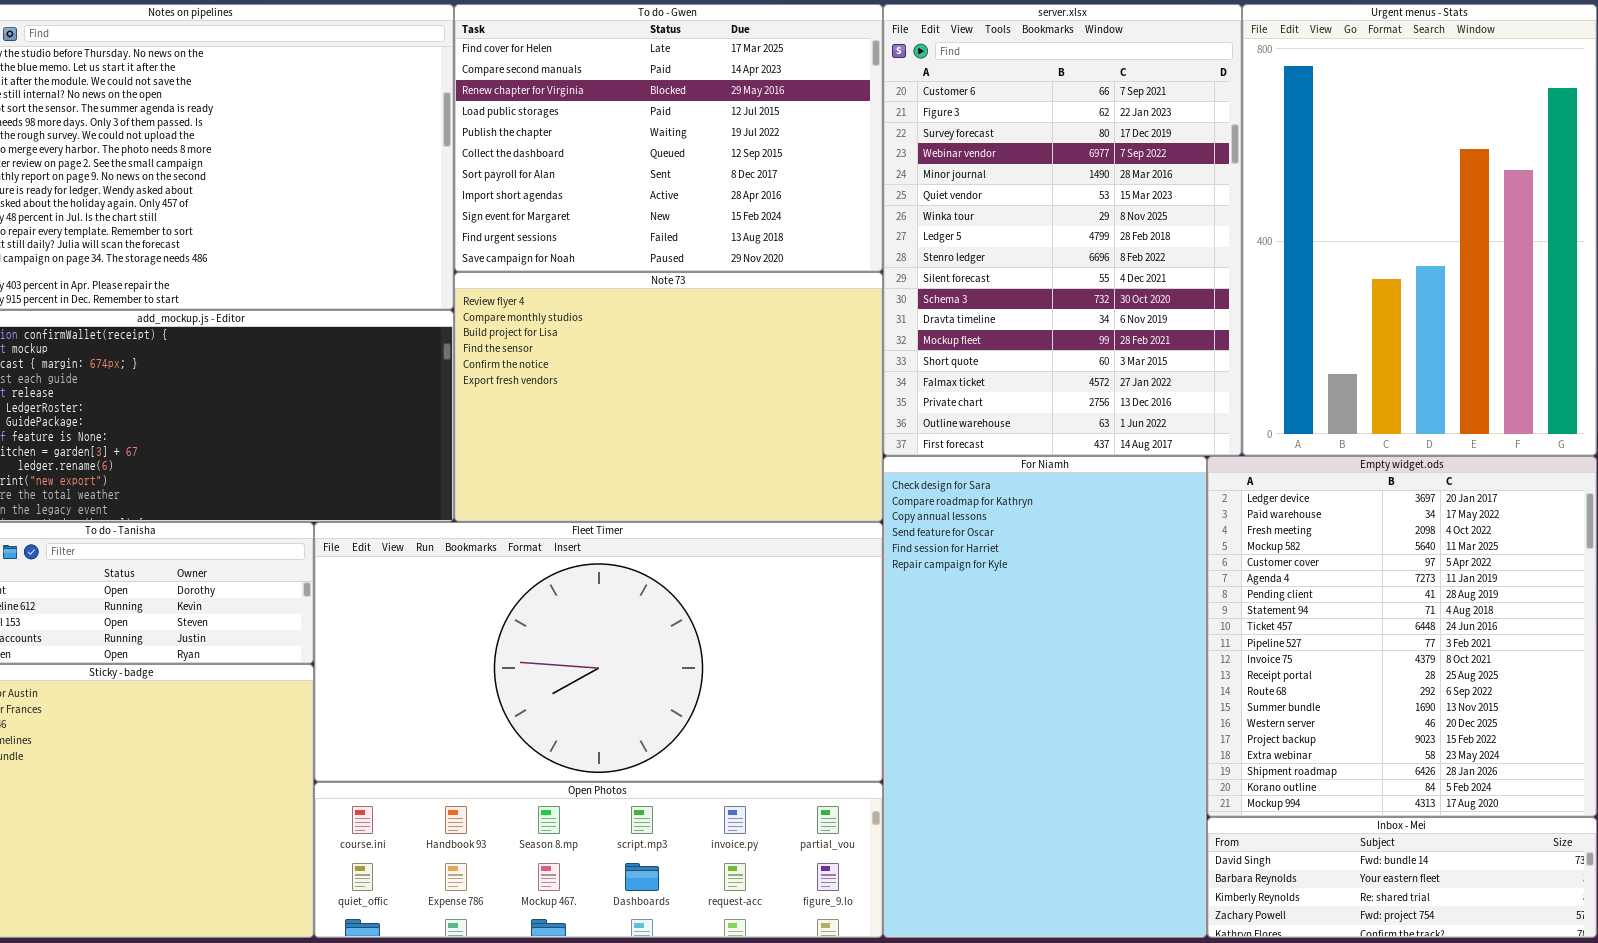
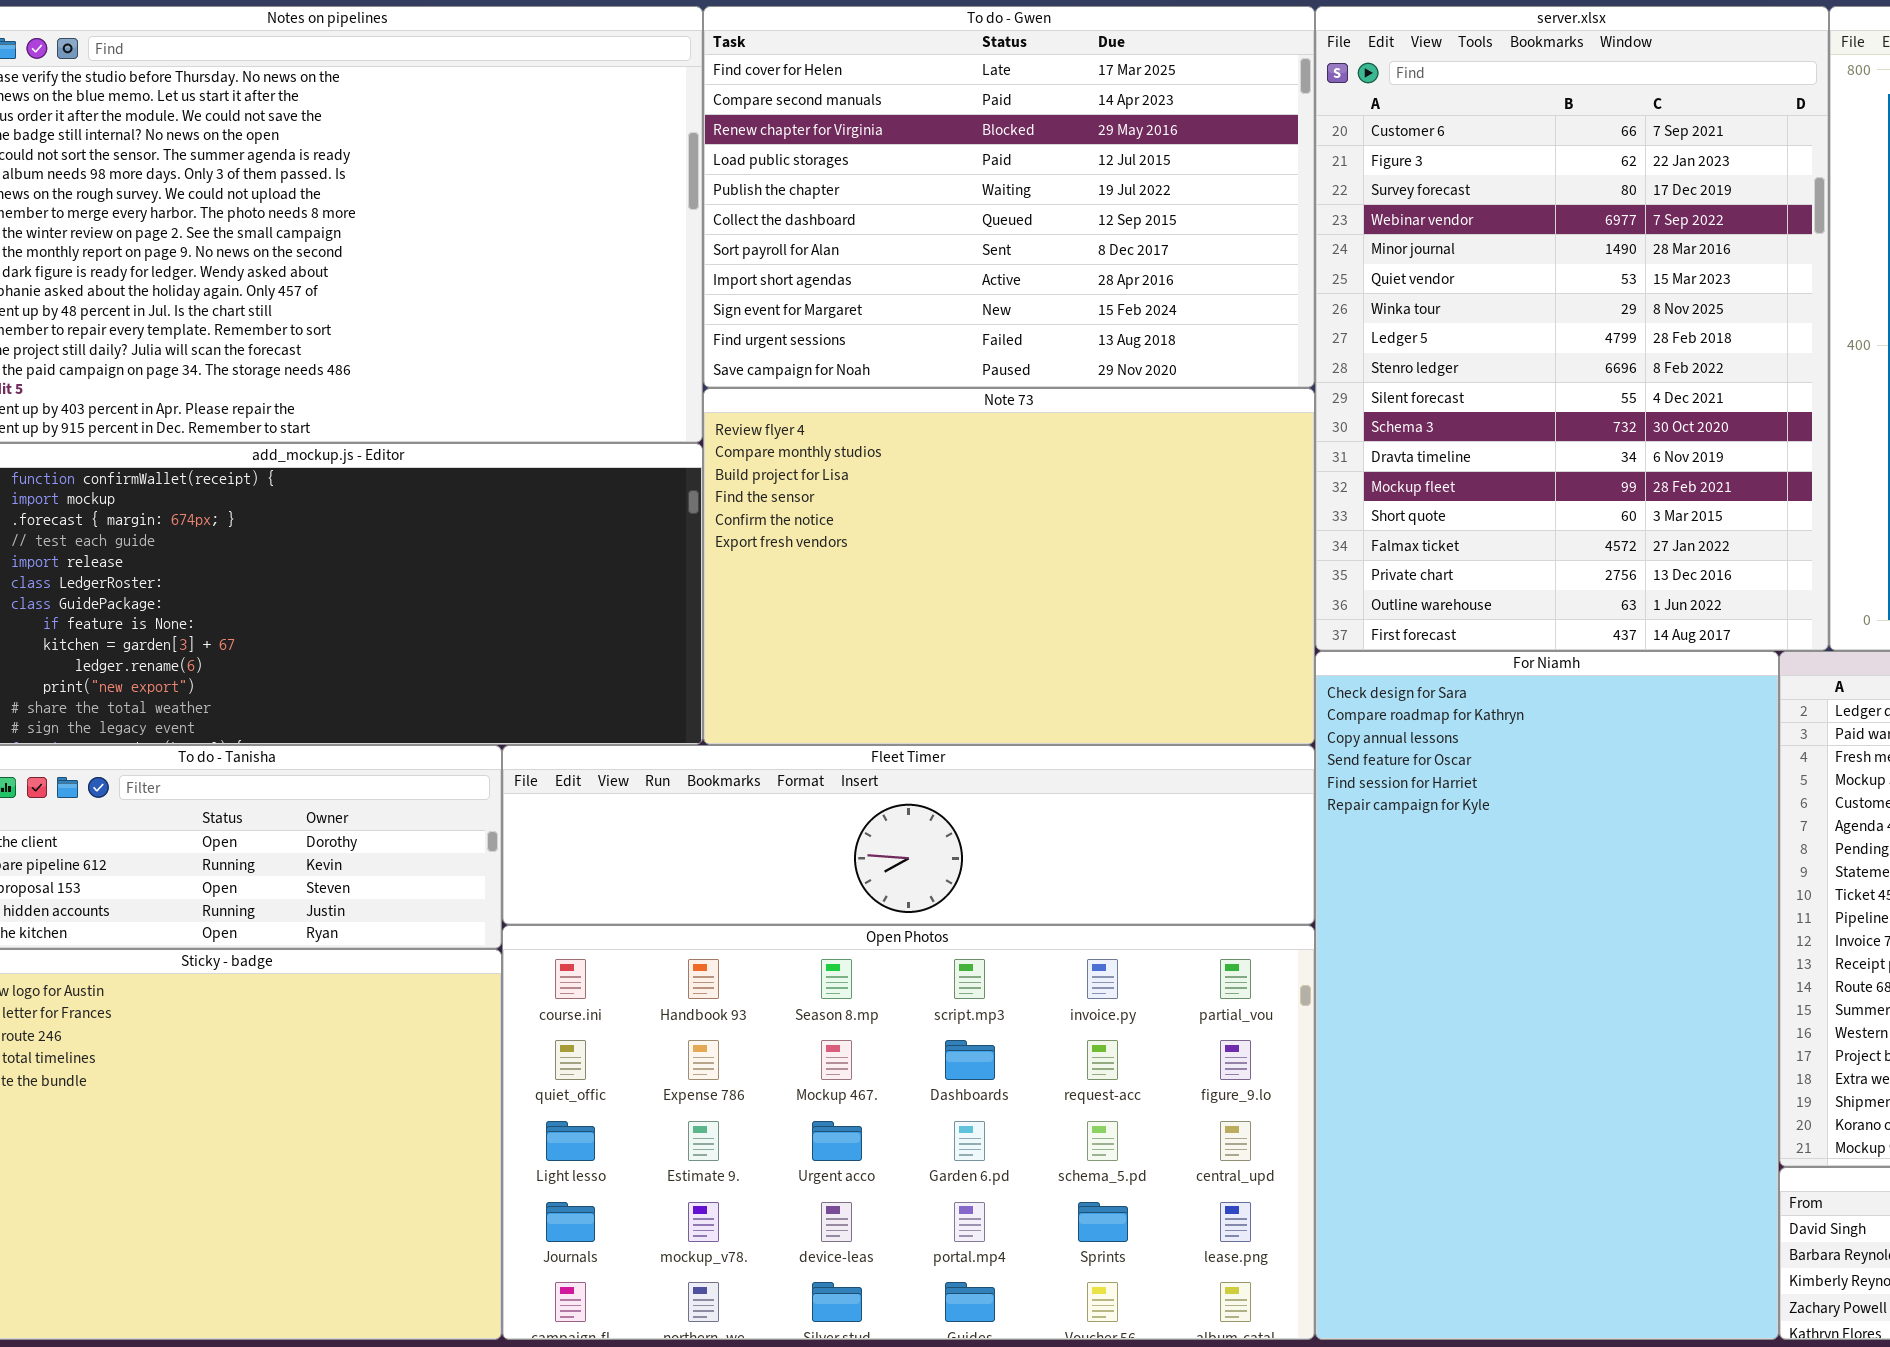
Fleet Timer: [314,522,883,782] -> [502,745,1315,925], resized
Open Photos: [314,782,883,938] -> [502,925,1315,1340], resized

